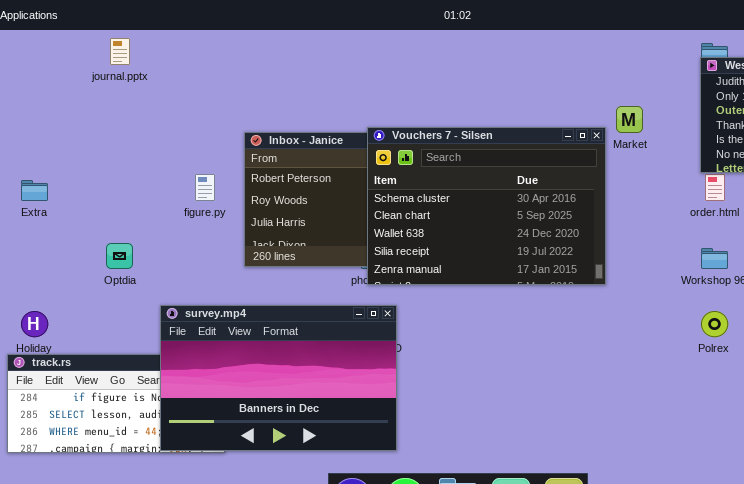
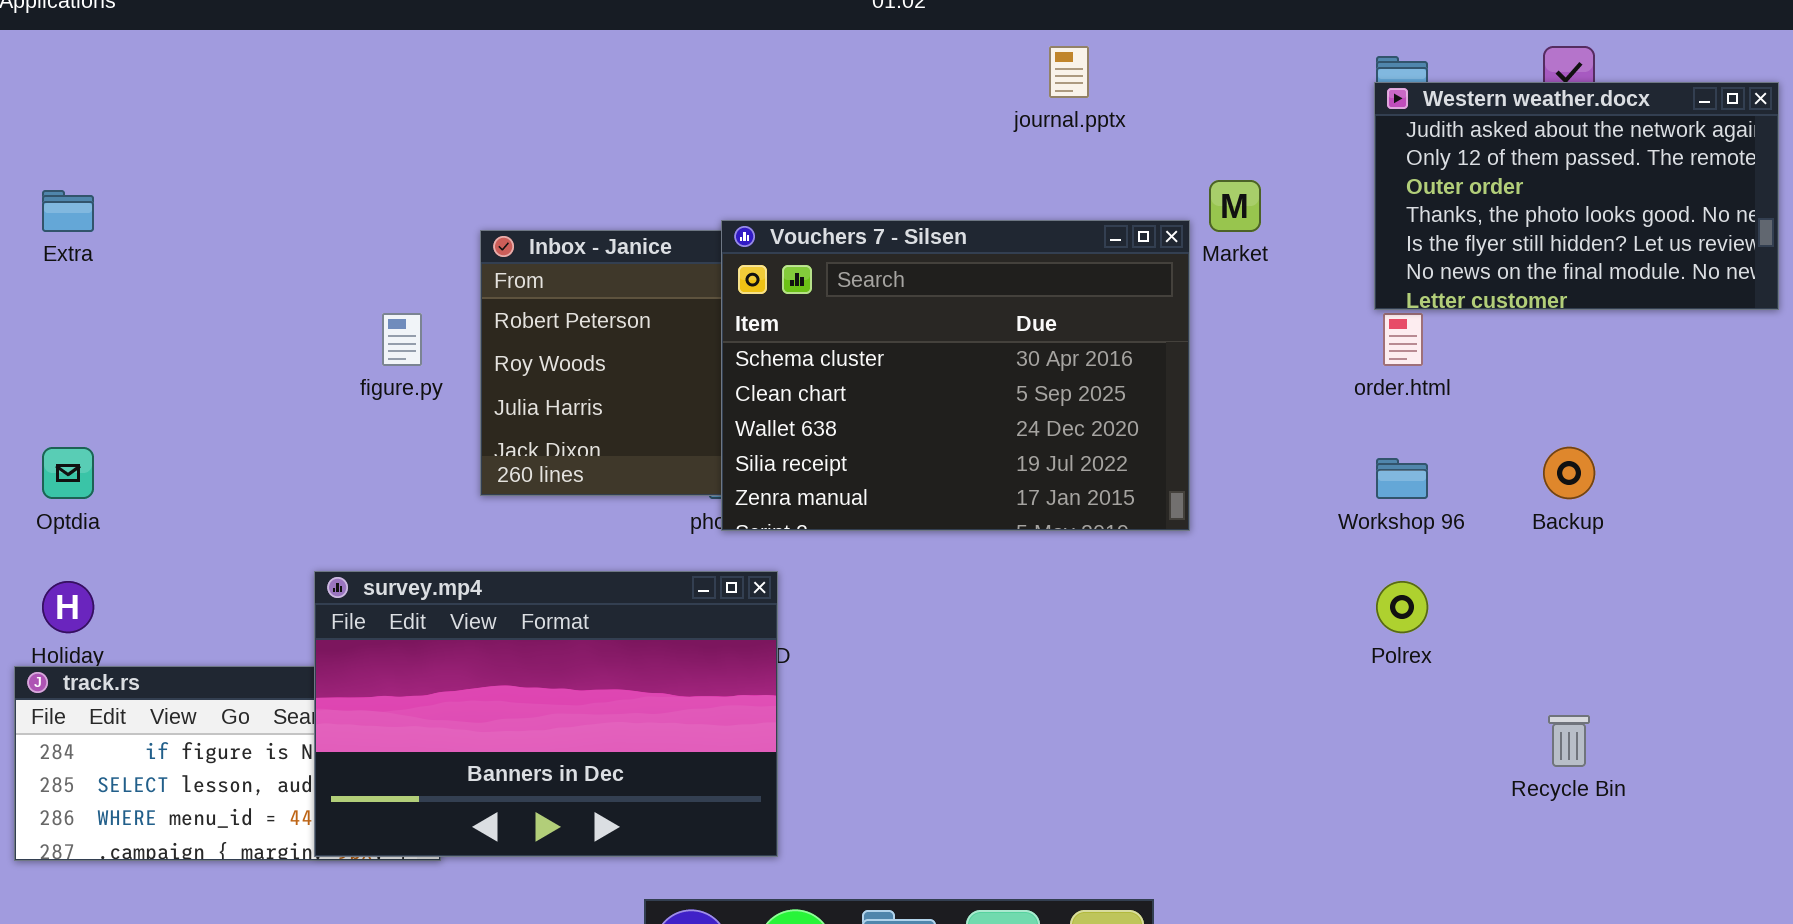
journal.pptx: [110,38,130,65] -> [1049,46,1089,98], moved
Extra: [21,180,48,201] -> [42,190,94,232], moved
Optdia: [106,243,133,269] -> [42,447,94,499], moved

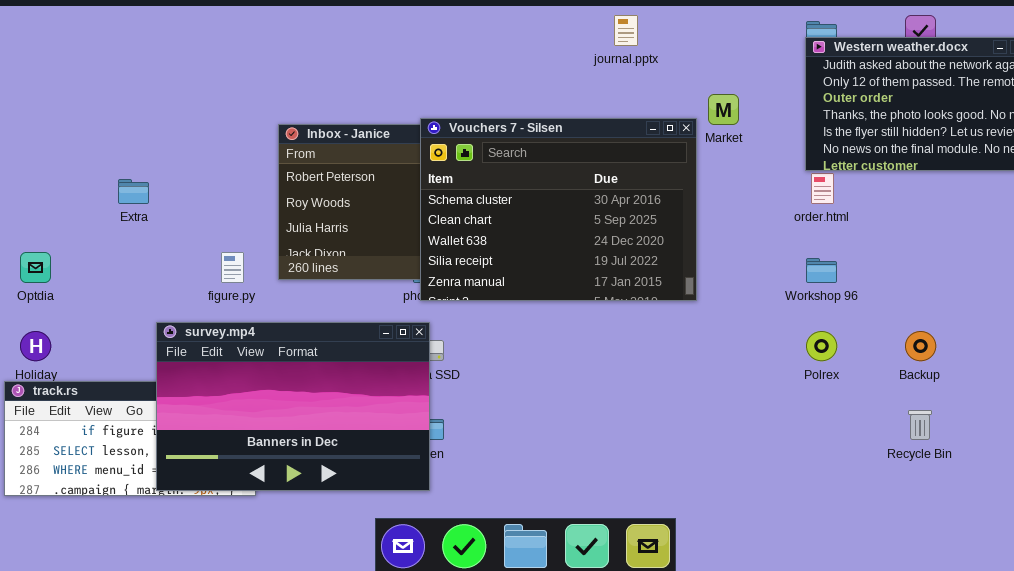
Extra: [42,190,94,232] -> [118,179,149,204], moved
figure.py: [382,313,422,366] -> [221,252,244,283], moved
Backup: [1543,447,1595,499] -> [905,331,936,361], moved
survey.mp4: [314,571,778,857] -> [156,322,430,491], moved

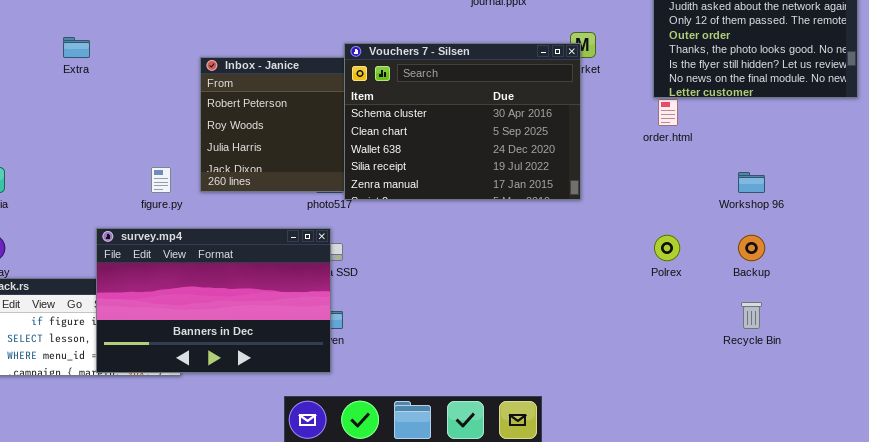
Vouchers 7 - Silsen: [420,118,697,301] -> [344,43,581,200], moved
Extra: [118,179,149,204] -> [63,37,90,58], moved
Workshop 96: [806,258,837,283] -> [738,172,765,193], moved

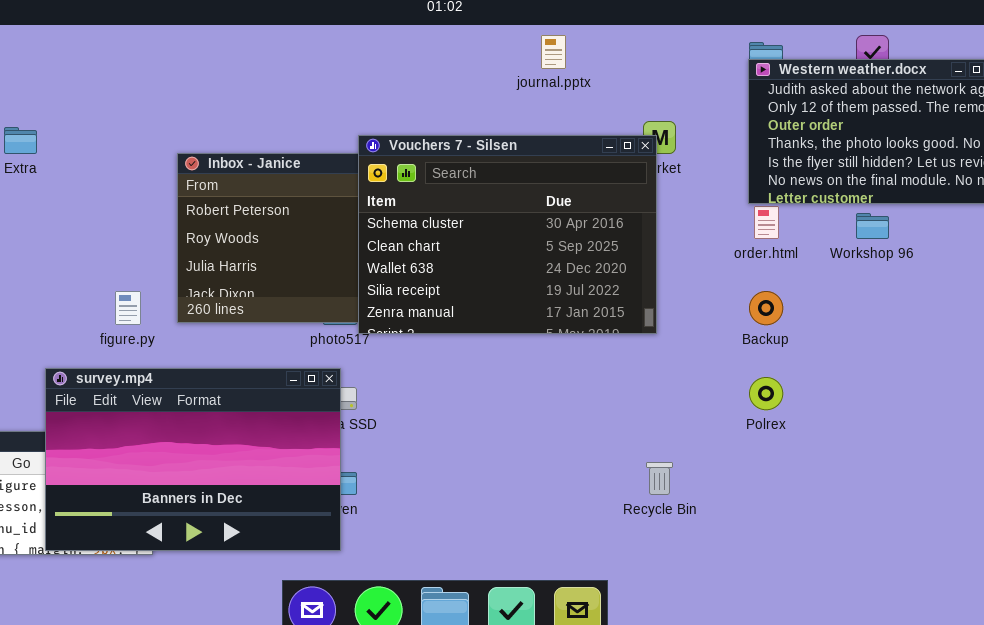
Workshop 96: [738,172,765,193] -> [856,213,889,239], moved
Backup: [738,235,765,261] -> [749,291,783,325], moved
Recycle Bin: [741,302,762,329] -> [646,462,673,495], moved

